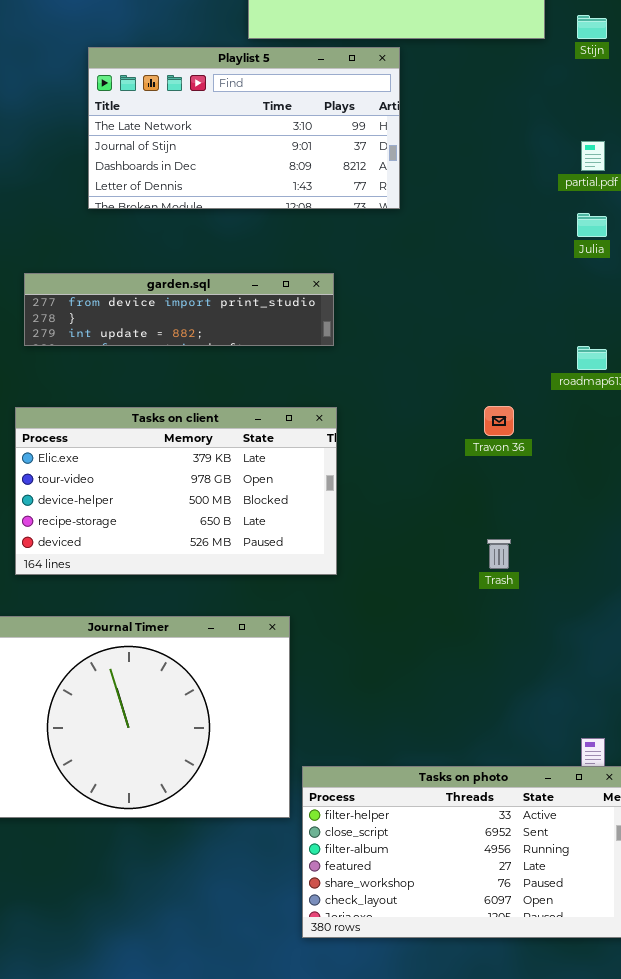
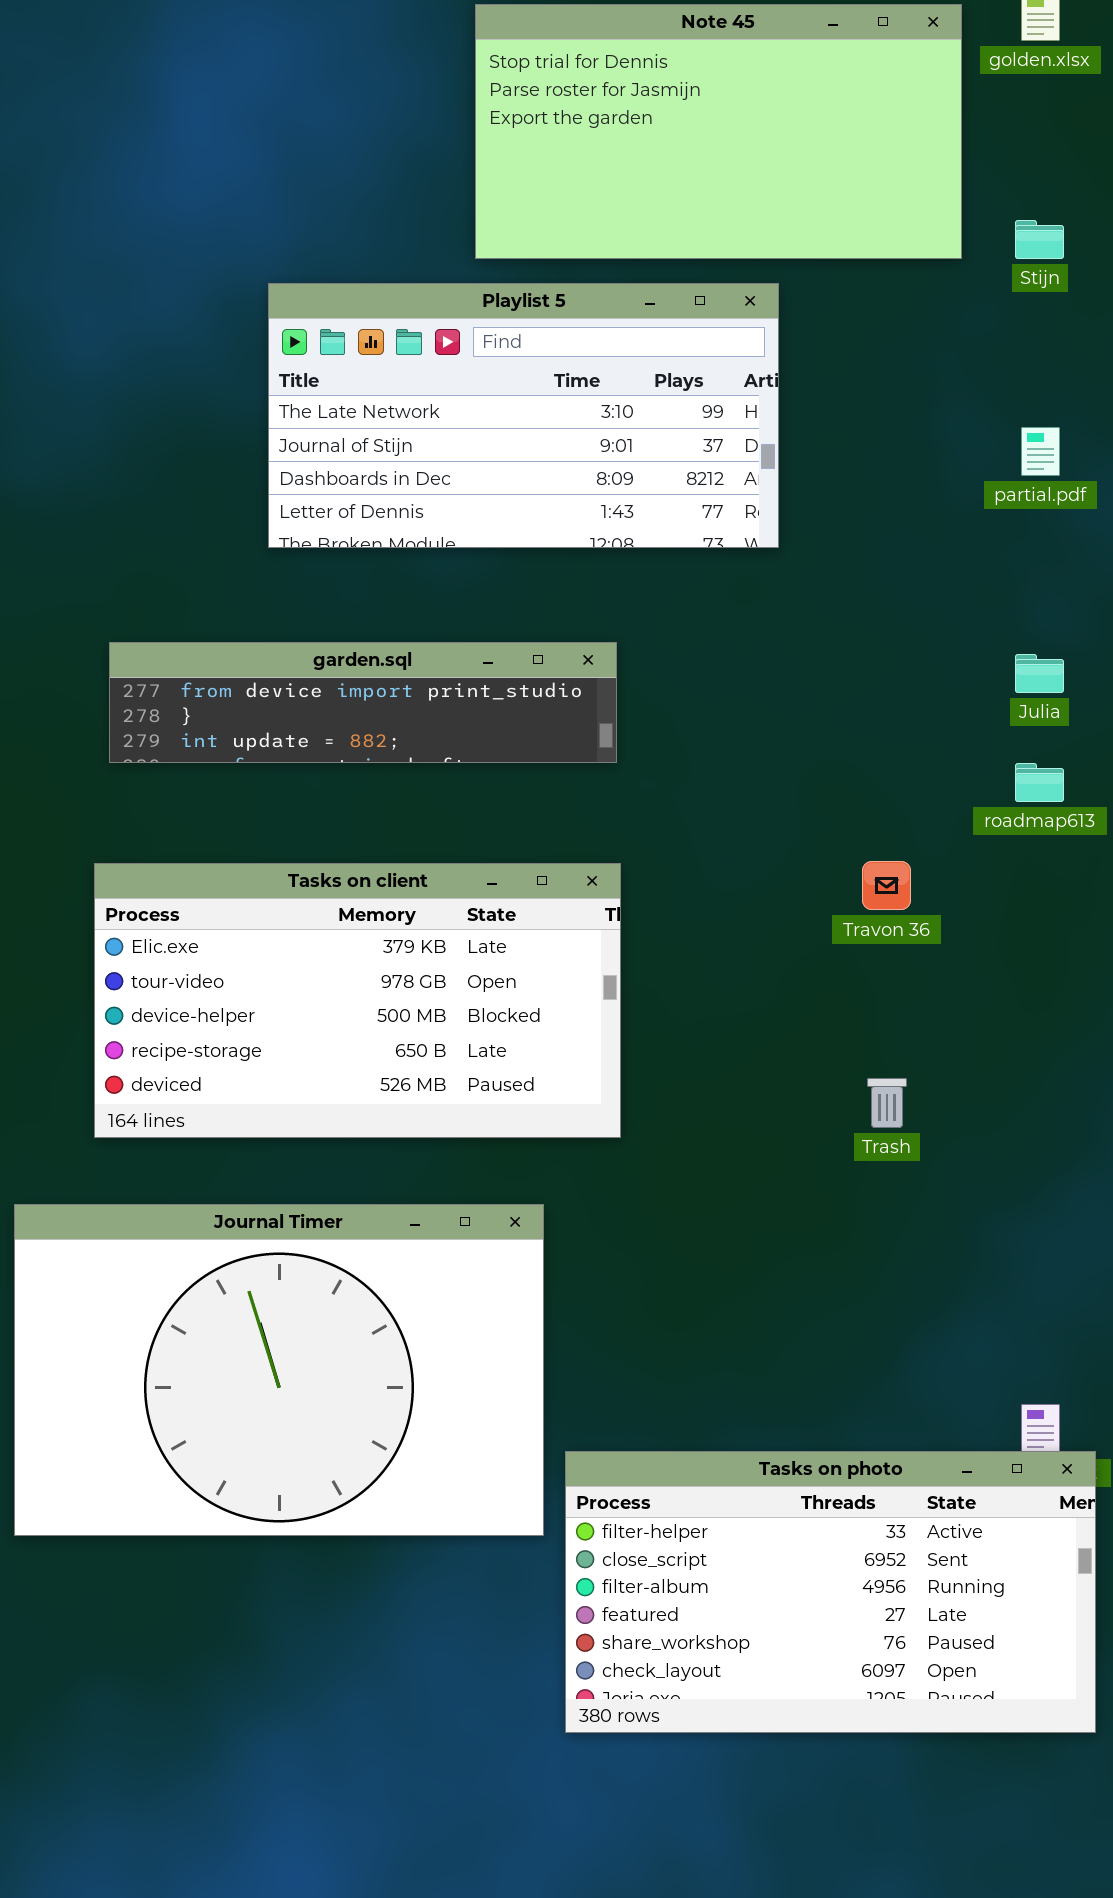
Playlist 5: [88,47,400,209] -> [268,283,779,548], moved
Julia: [577,213,607,237] -> [1015,654,1064,693], moved

